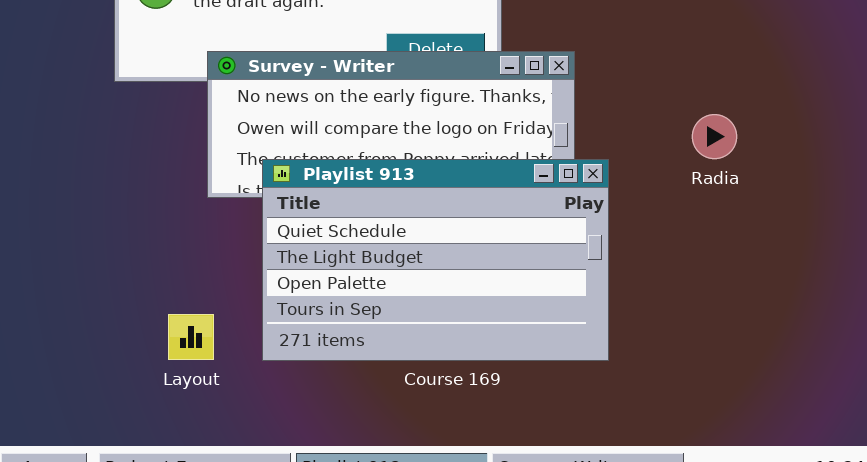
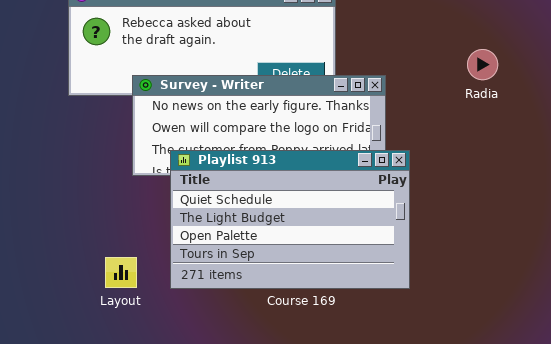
Radia: [692,114,737,159] -> [467,49,498,80], moved

